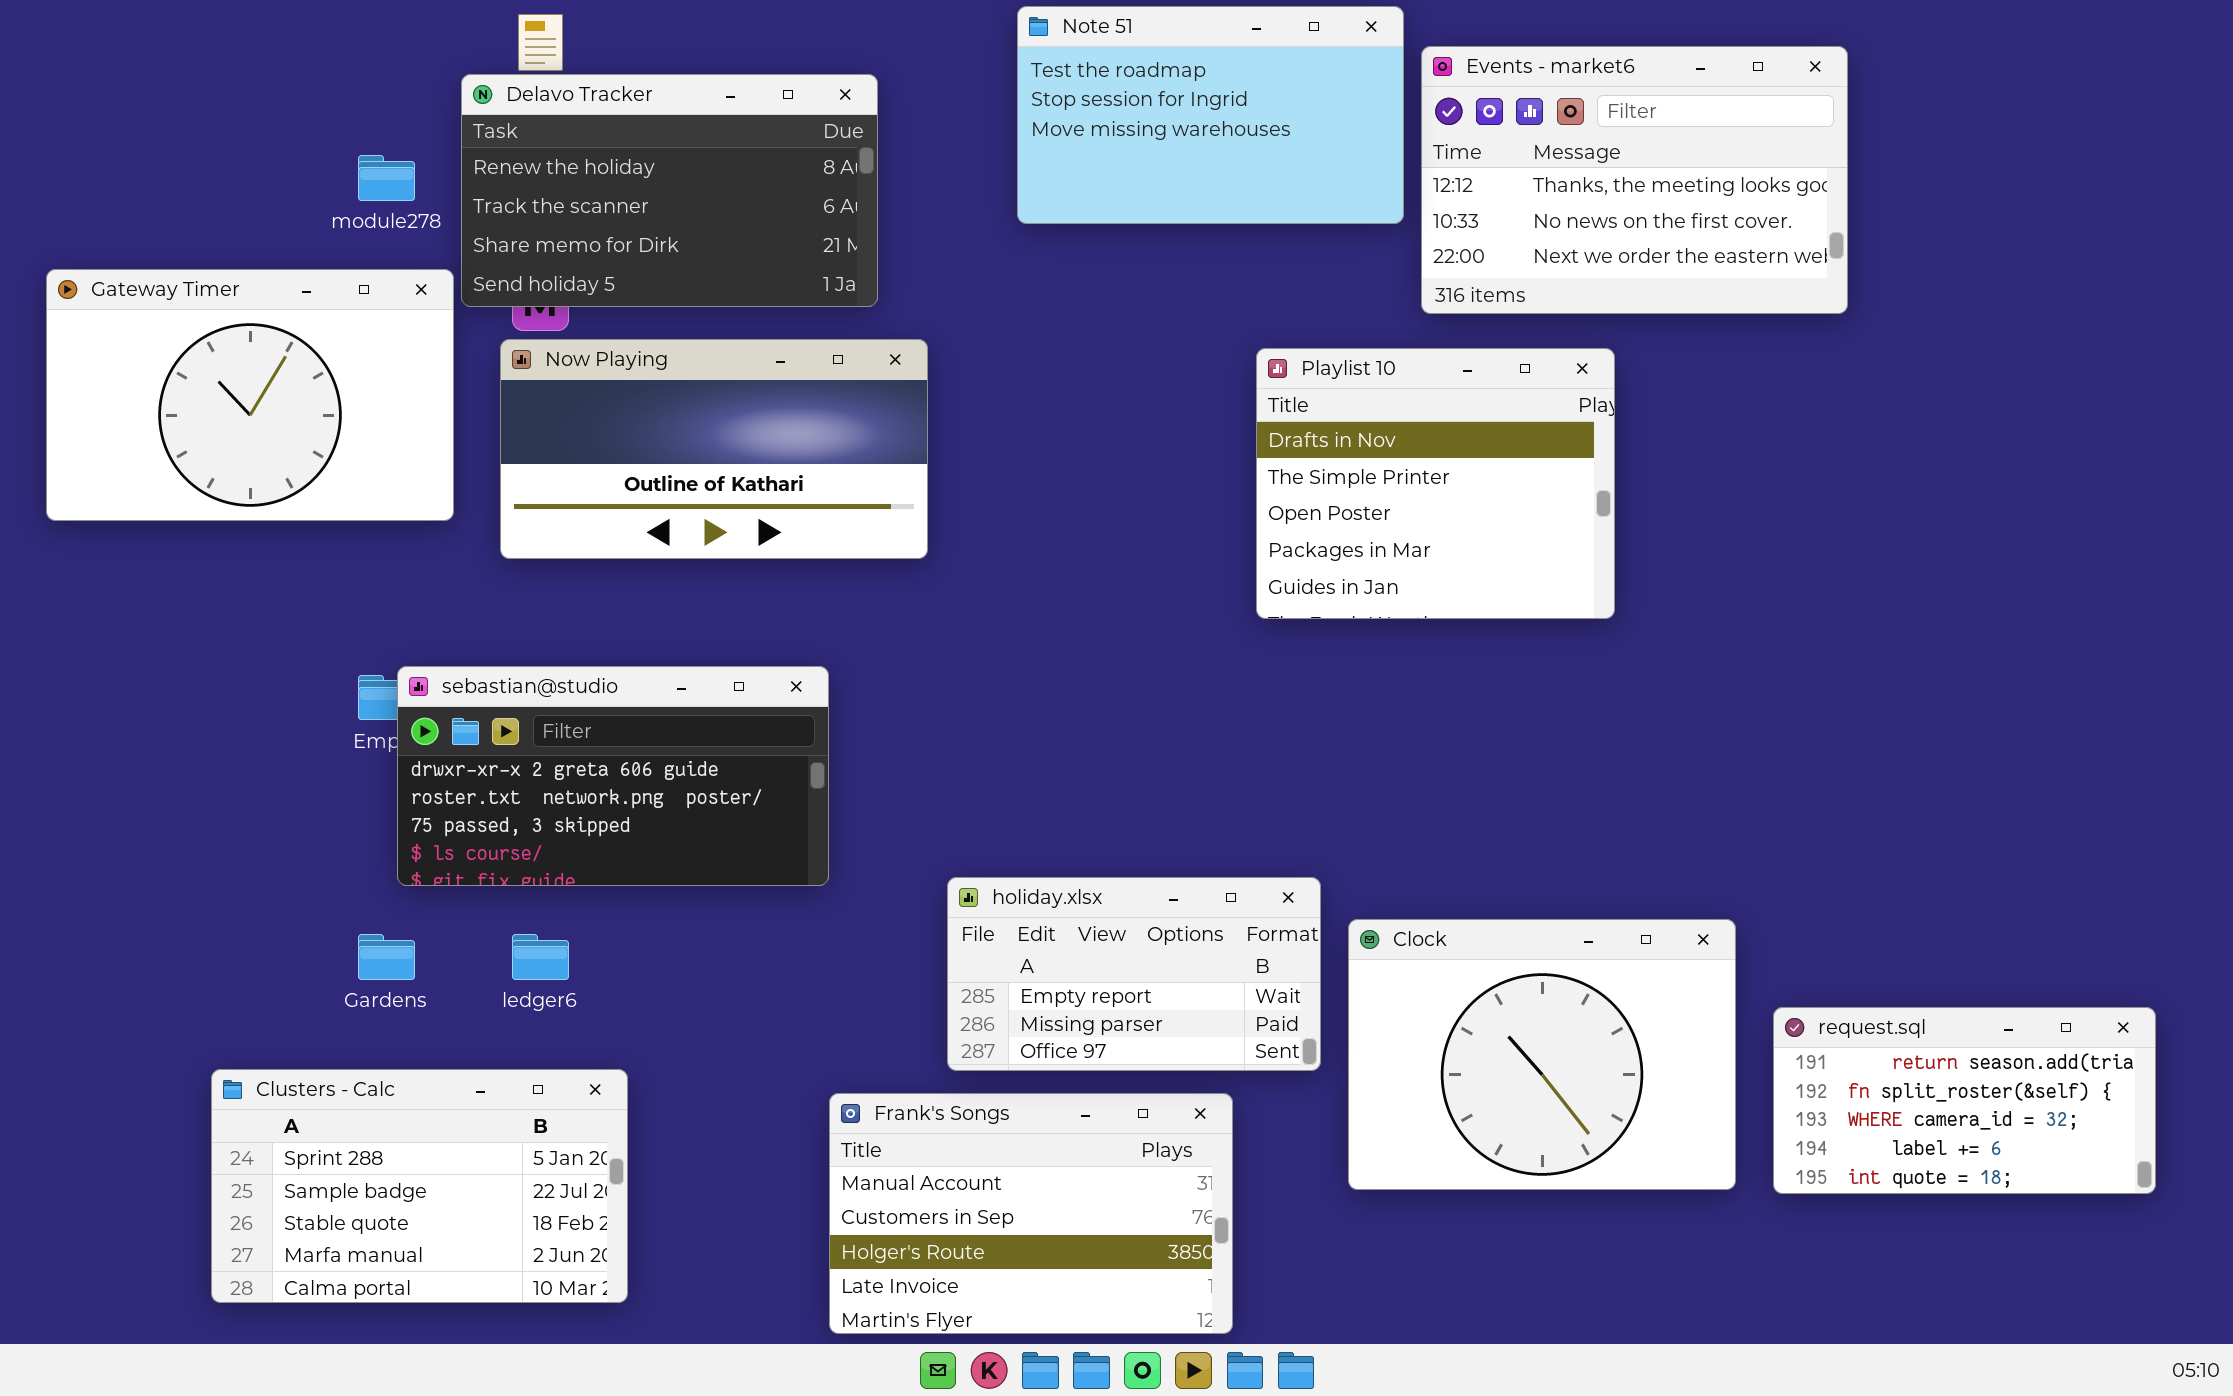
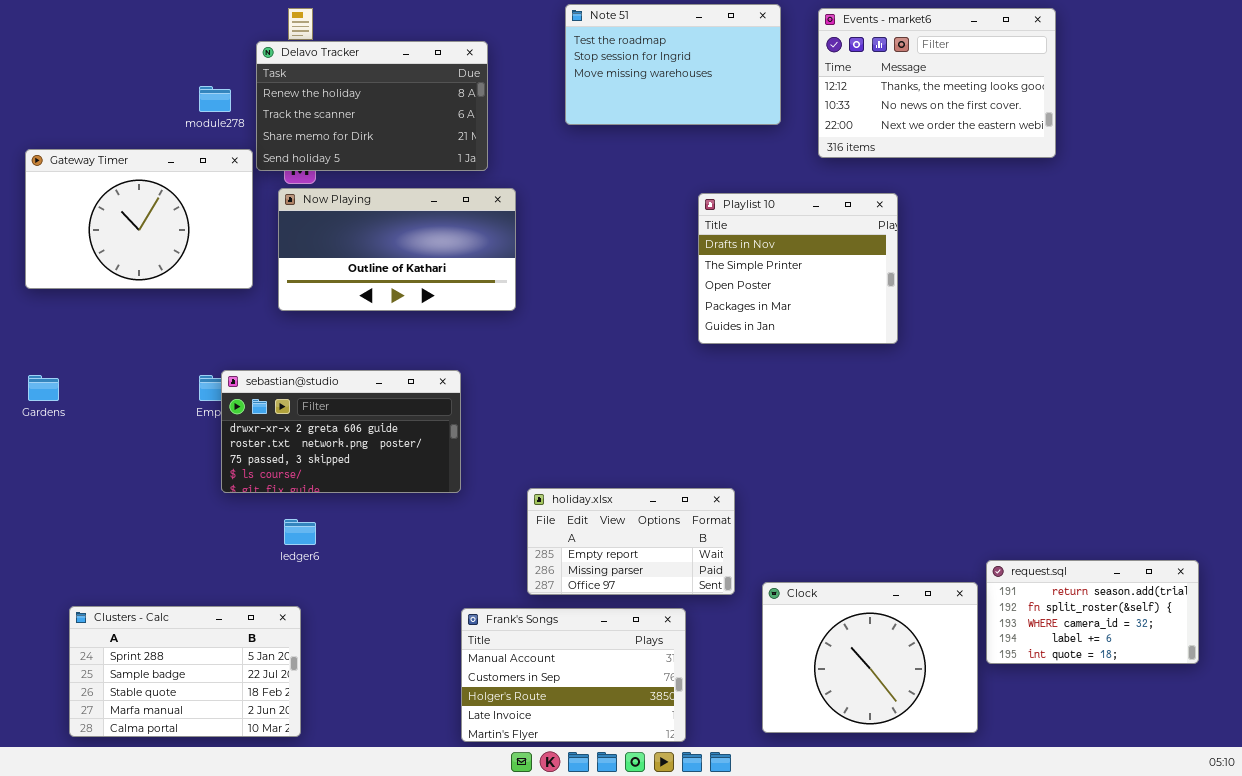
Events - market6: [1421,46,1848,314] -> [818,8,1056,158], moved
Clock: [1348,919,1736,1190] -> [762,582,978,733], moved
Gardens: [358,934,415,980] -> [28,375,59,401], moved
Clusters - Calc: [211,1069,628,1303] -> [69,606,301,737], moved

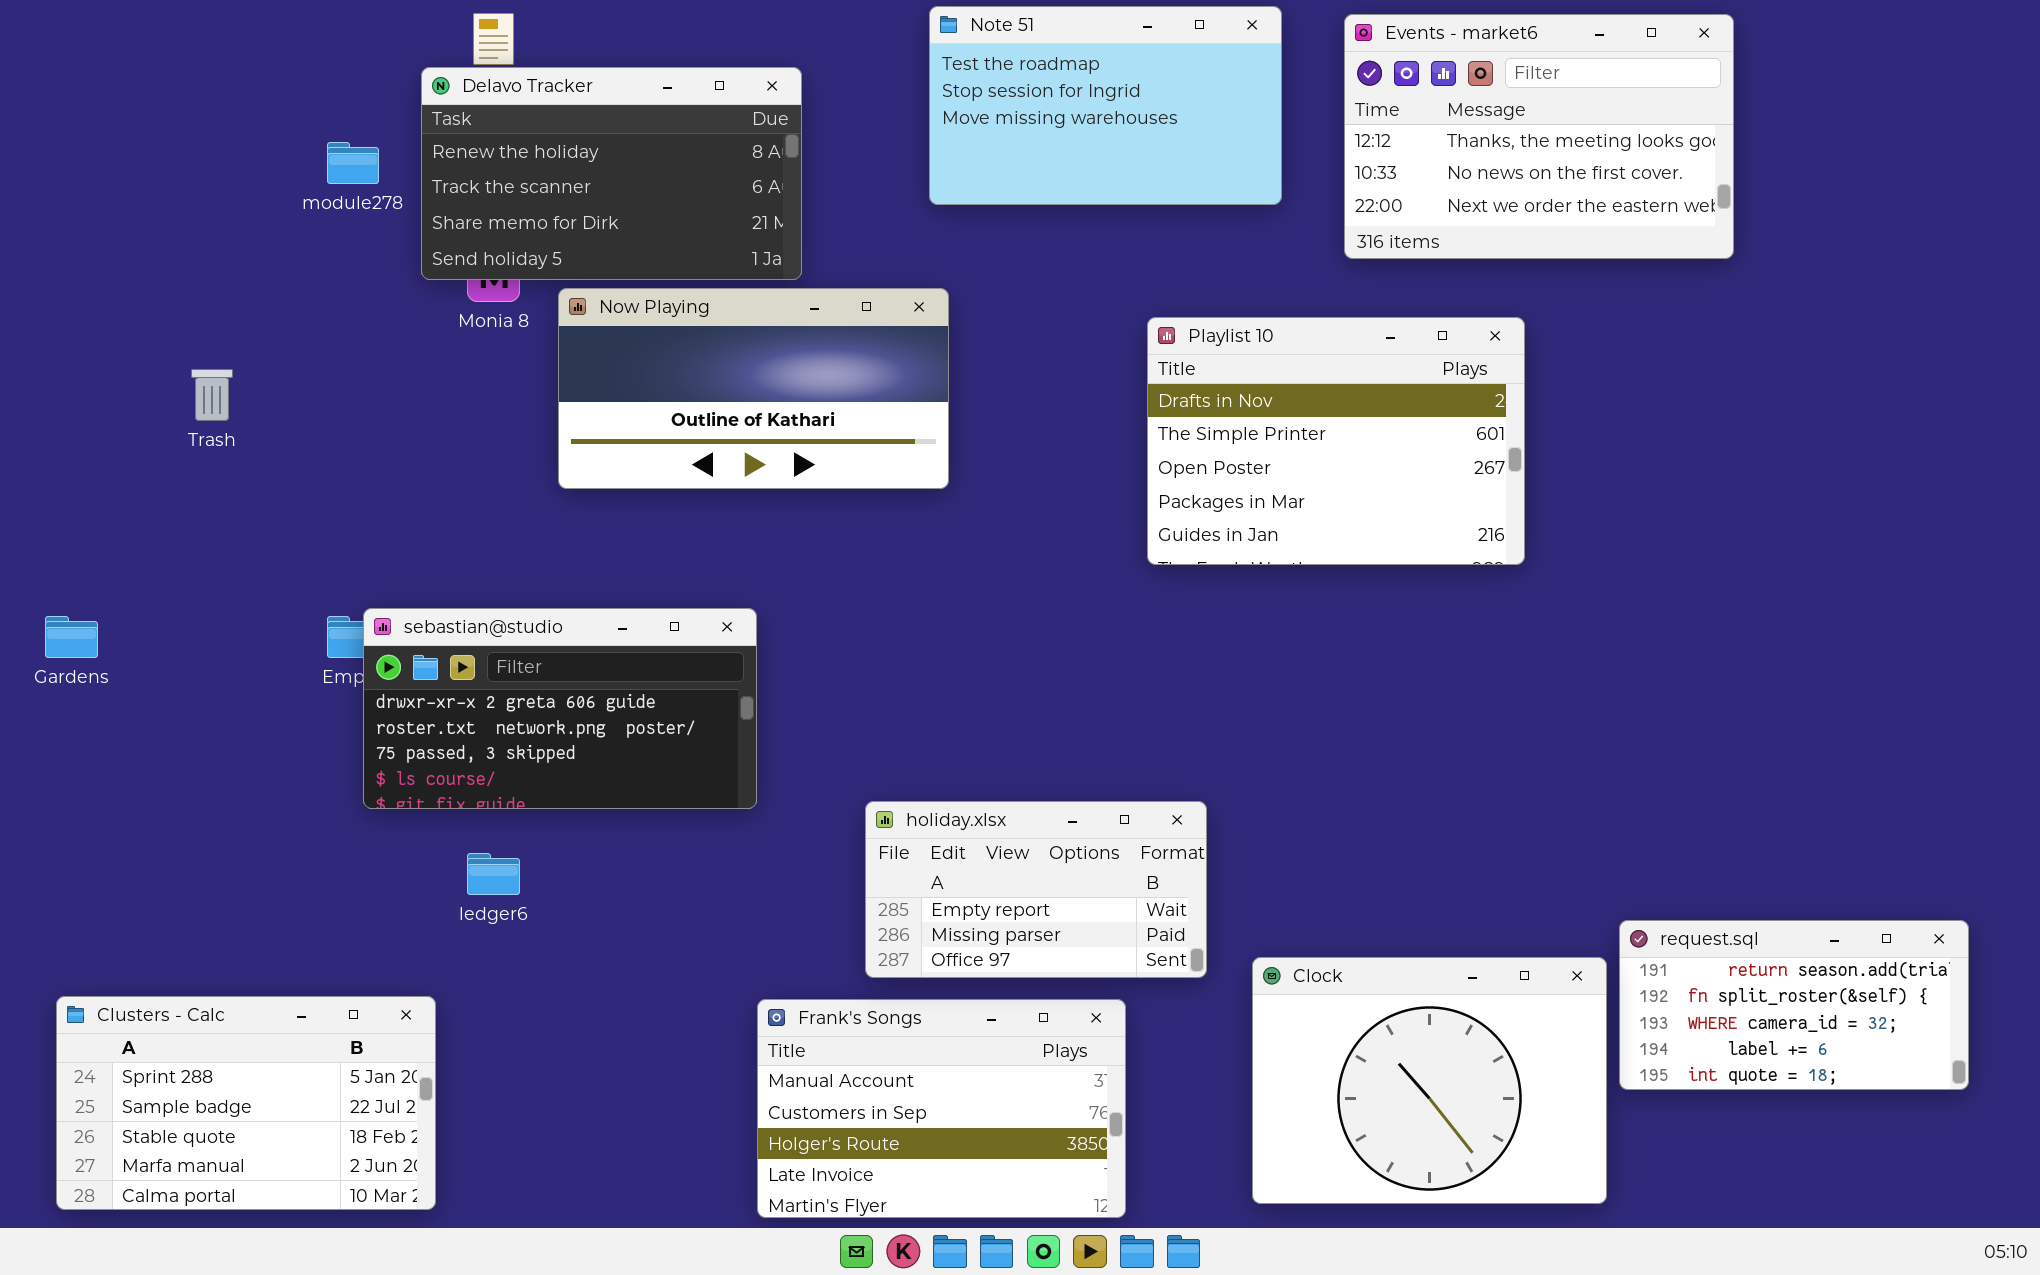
Gateway Timer: [25,149,253,289] -> none, closed
Now Playing: [278,188,516,311] -> [558,288,949,489], moved
Playlist 10: [698,193,898,344] -> [1147,317,1525,565], resized
Clusters - Calc: [69,606,301,737] -> [56,996,436,1210], moved

